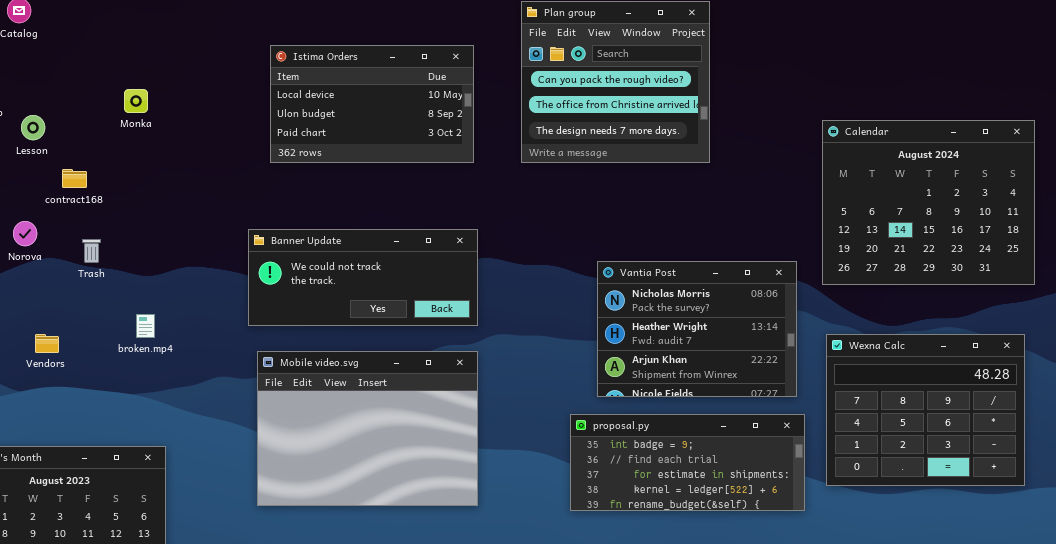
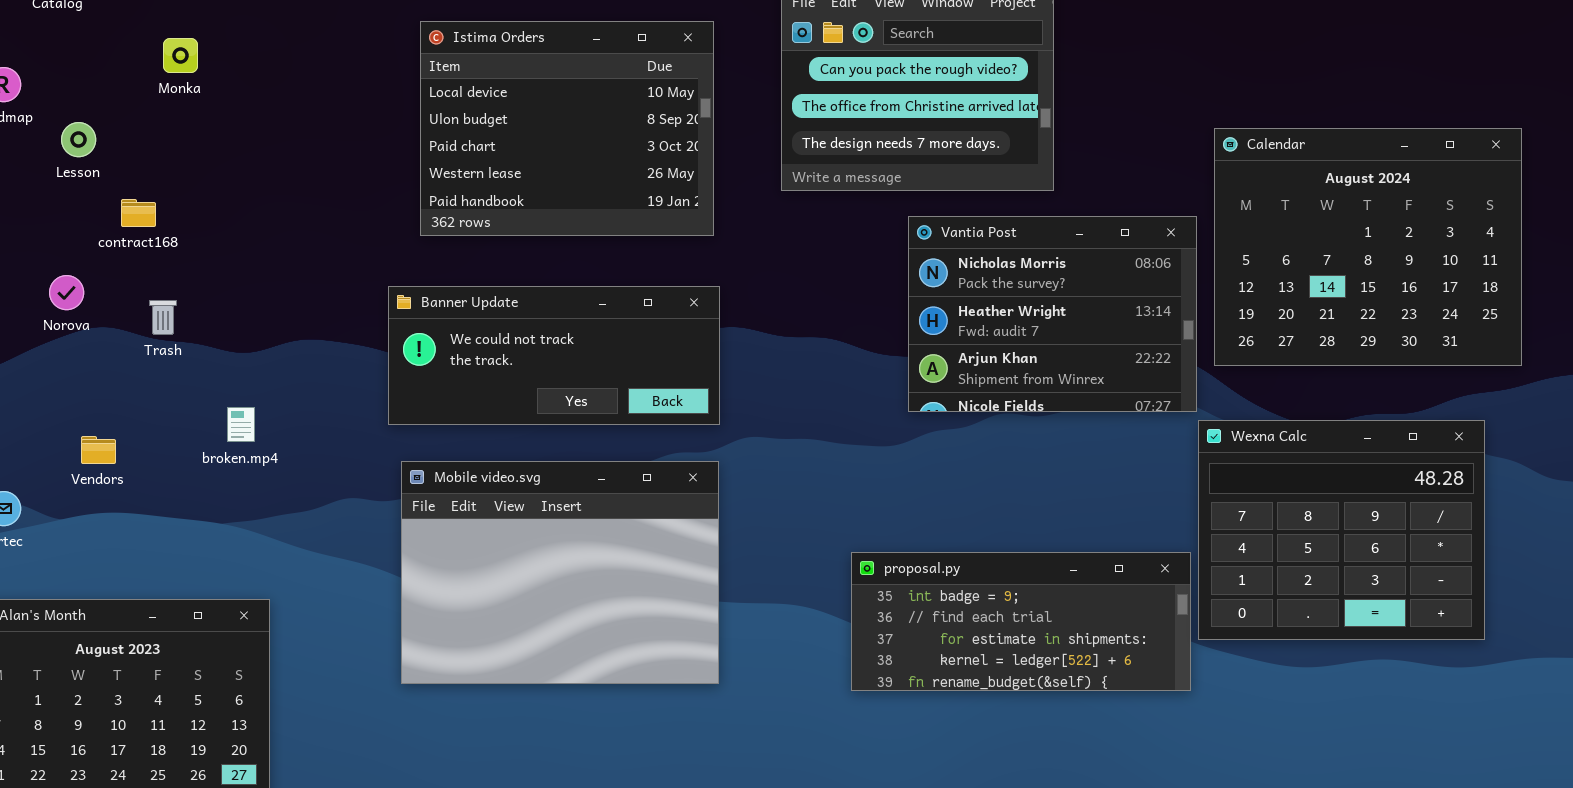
Istima Orders: [270,45,474,163] -> [420,21,714,236], resized
Monka: [124,89,148,113] -> [163,38,198,73], moved
Vantia Post: [597,261,797,397] -> [908,216,1197,412], moved
Wexna Calc: [826,334,1025,486] -> [1198,420,1485,640], moved

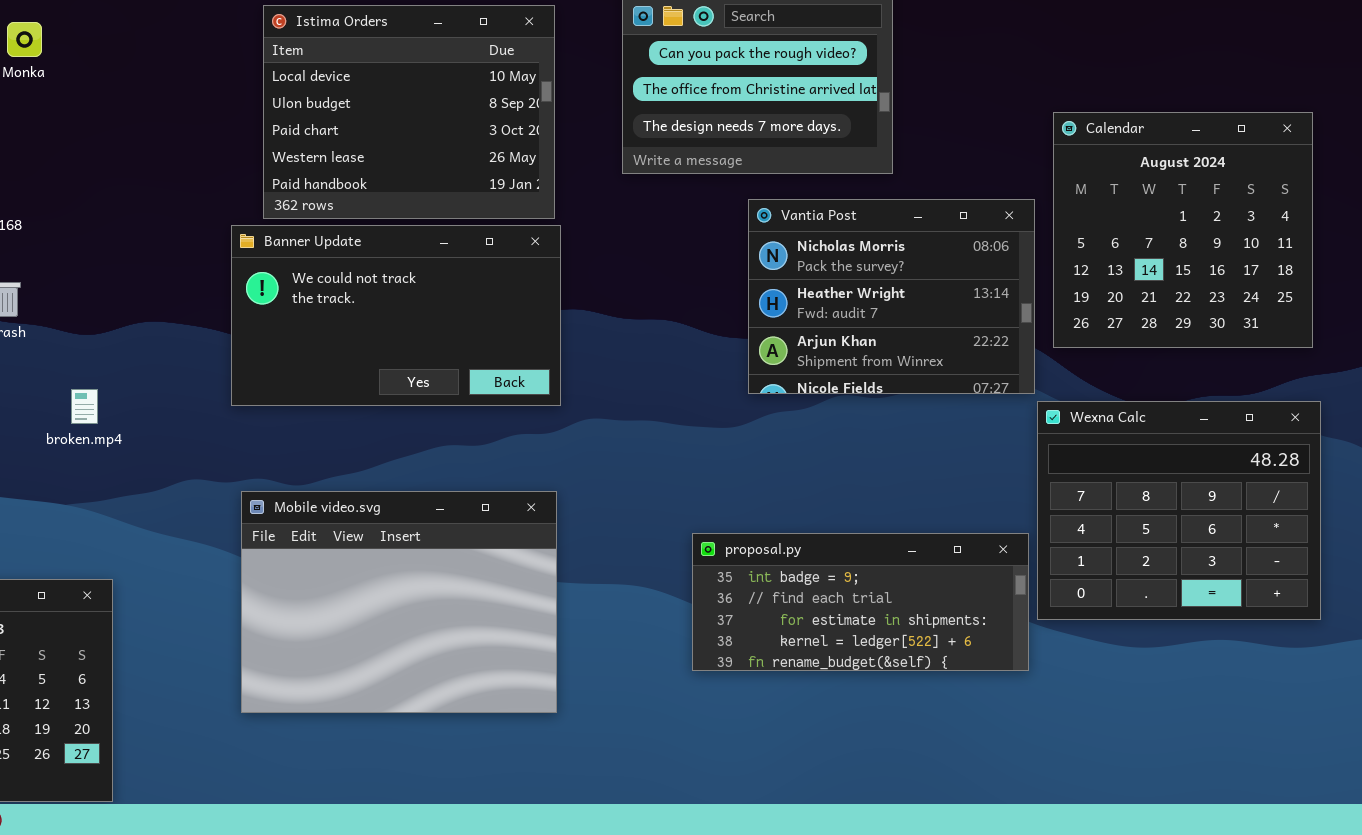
Calendar: [1214,128,1522,366] -> [1053,112,1313,348], resized
Banner Update: [388,286,720,425] -> [231,225,561,406], resized
Mobile video.svg: [401,461,719,684] -> [241,491,557,713], moved

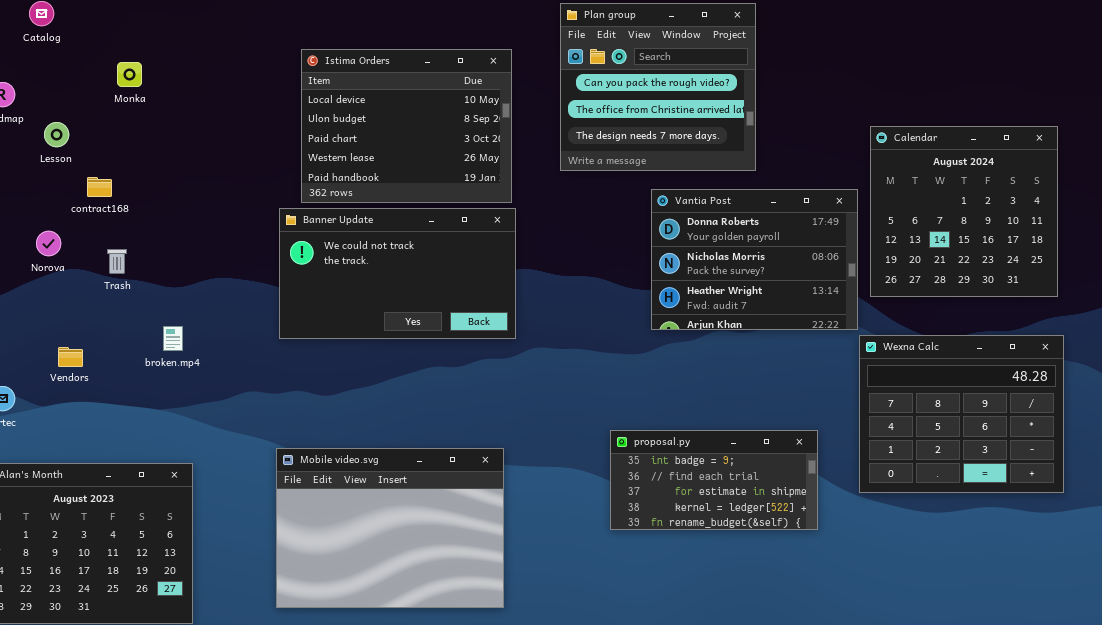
Vantia Post: [748,199,1035,394] -> [651,189,858,330], scrolled up 1 row
Mobile video.svg: [241,491,557,713] -> [276,448,504,608], moved
proposal.py: [692,533,1029,671] -> [610,430,818,530], resized

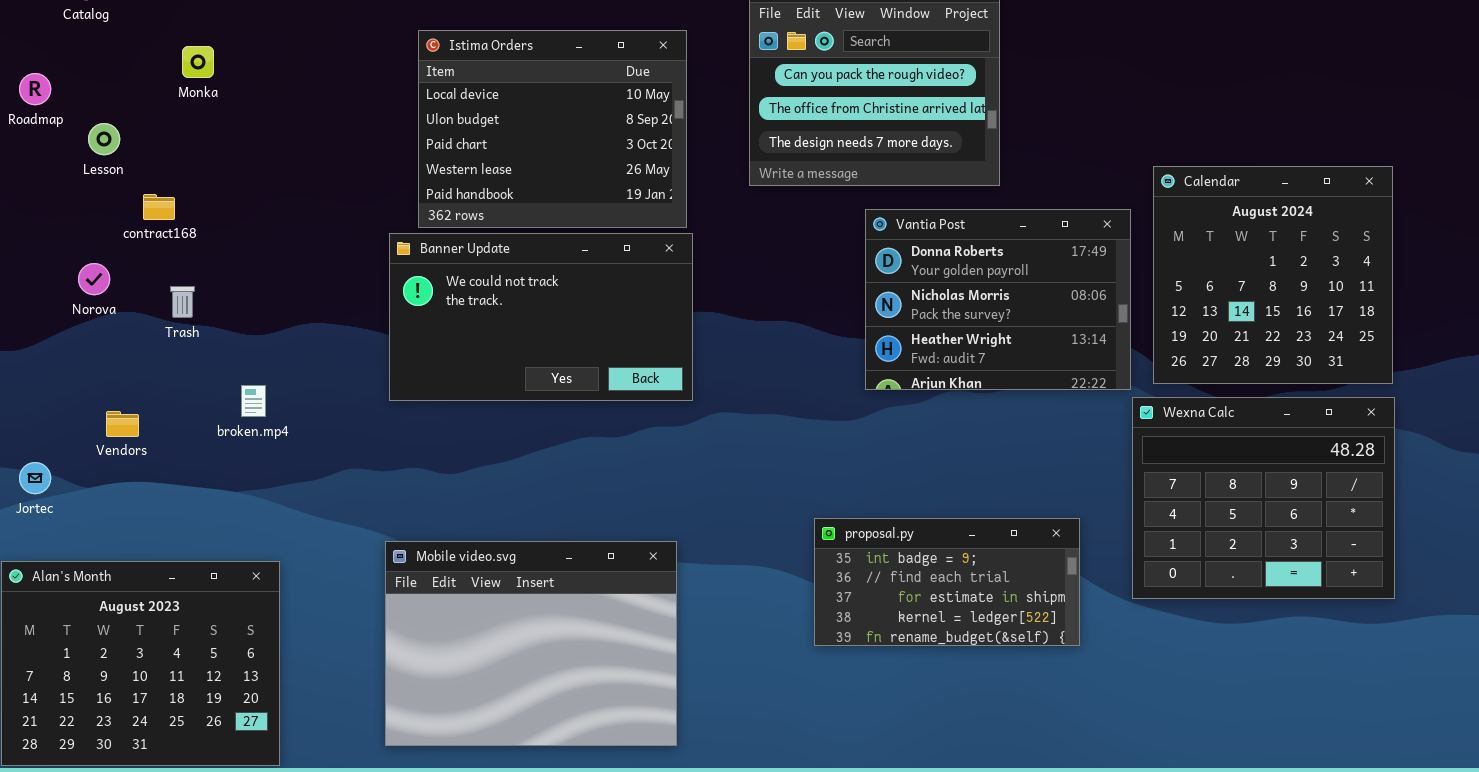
Calendar: [870,126,1058,297] -> [1153,166,1393,384], moved

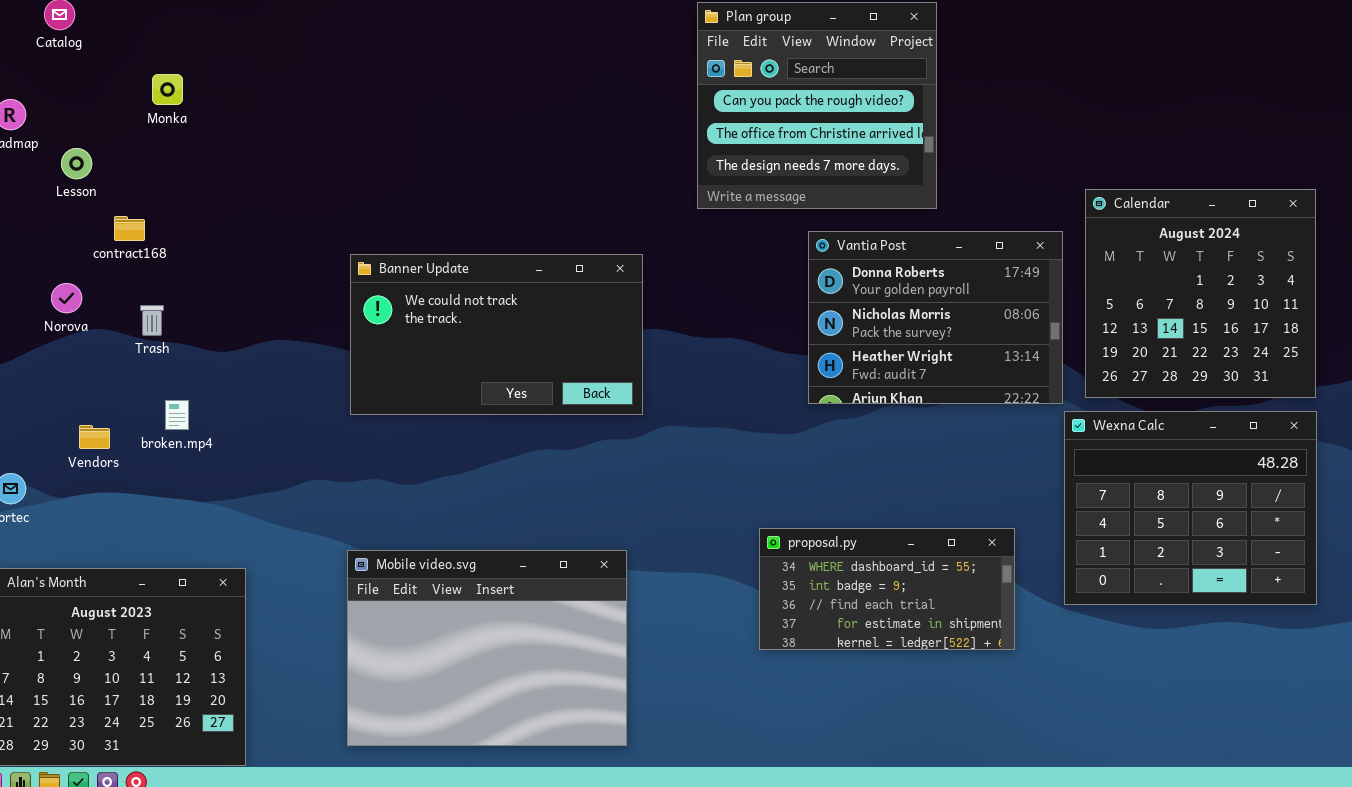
Istima Orders: [418,30,687,228] -> none, closed
broken.mp4: [241,385,266,417] -> [165,400,189,430], moved
proposal.py: [814,518,1080,646] -> [759,528,1015,650], scrolled up 1 row

